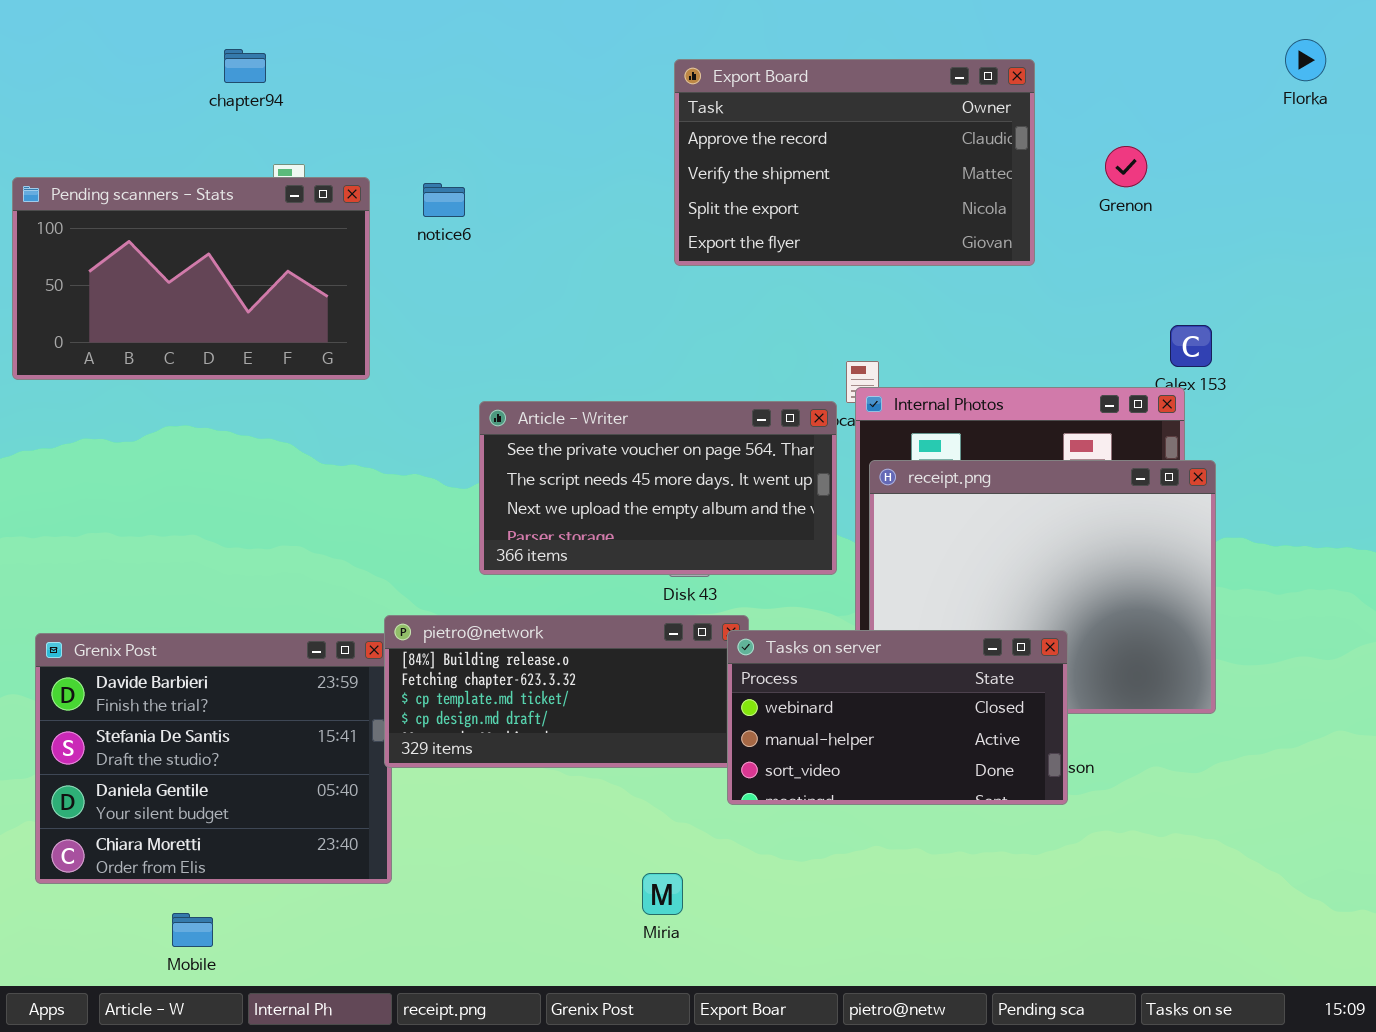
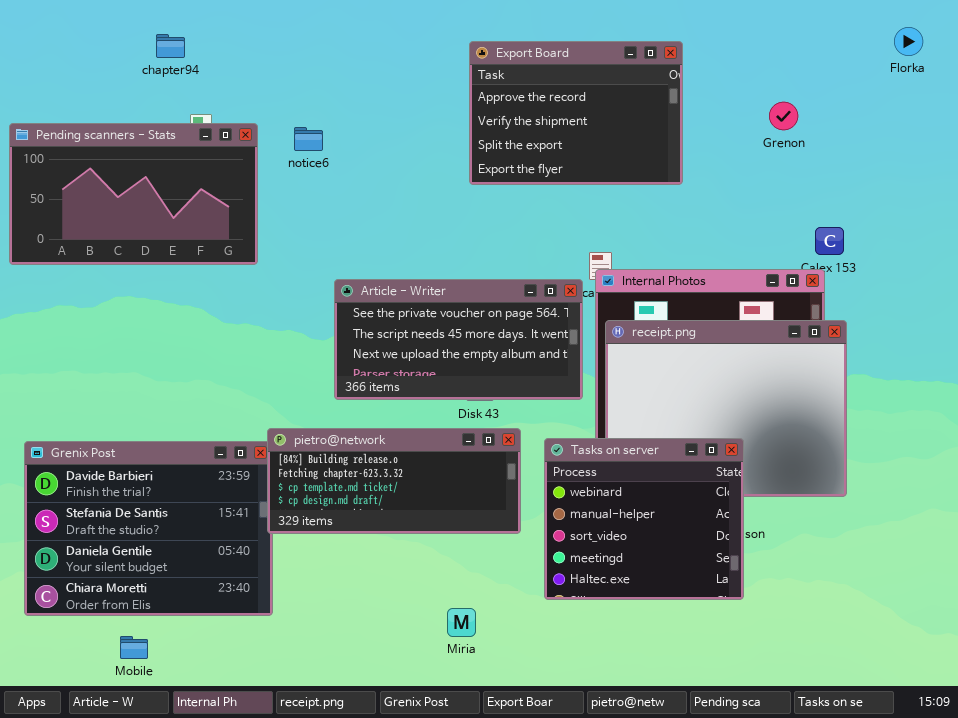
Export Board: [674,59,1035,266] -> [469,41,683,185], resized
Tasks on server: [727,630,1068,805] -> [544,438,744,600], resized

